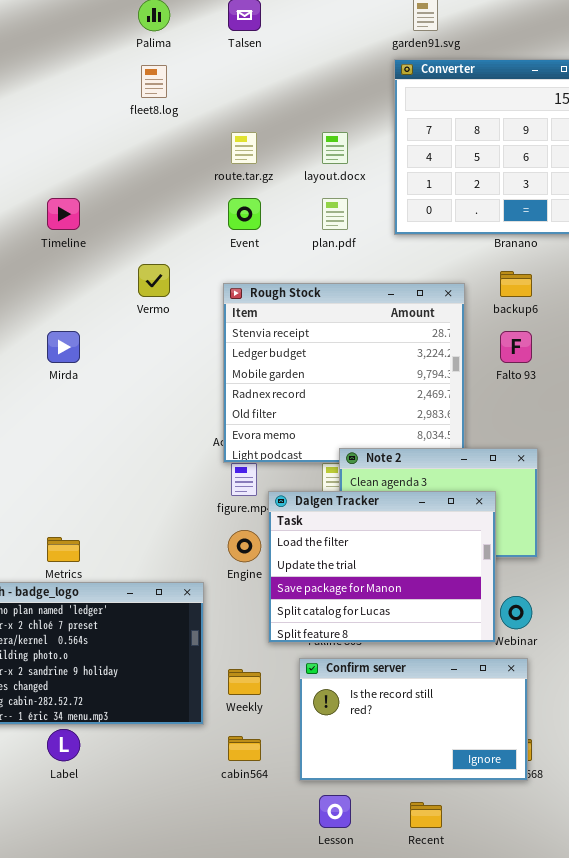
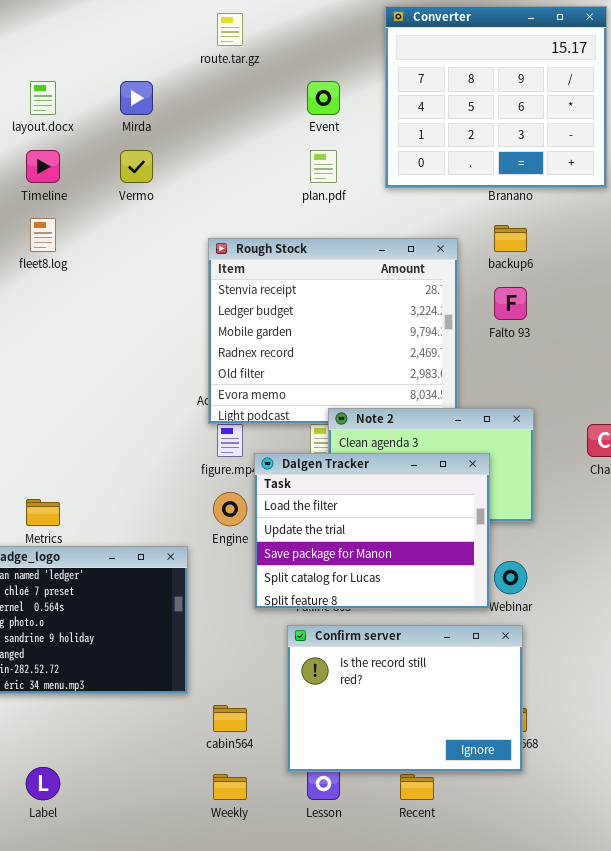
fleet8.log: [141,65,167,98] -> [30,218,56,252], moved
route.tar.gz: [231,132,257,164] -> [217,13,243,46], moved
layout.docx: [322,132,348,164] -> [30,81,56,115], moved
Event: [228,198,261,230] -> [307,81,340,115], moved
Vermo: [138,264,170,297] -> [120,150,153,183], moved
Mirda: [47,331,80,363] -> [120,81,153,115], moved
Confirm server: [299,658,528,781] -> [287,625,523,772], resized
Weekly: [228,669,261,695] -> [213,774,247,800], moved
Label: [47,729,80,761] -> [26,767,60,800], moved

